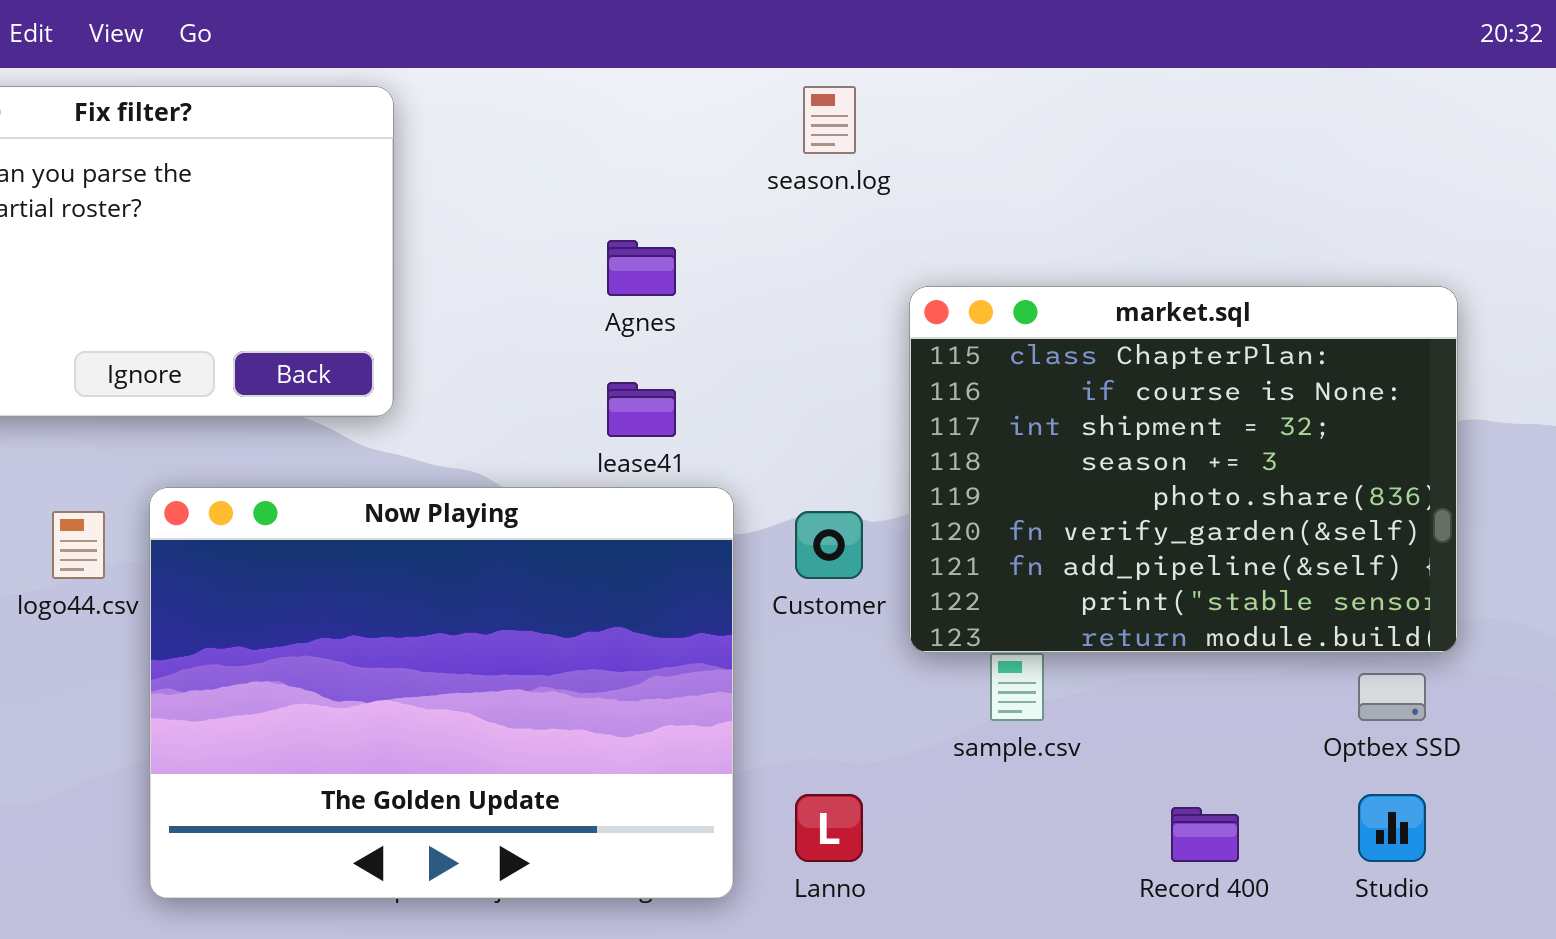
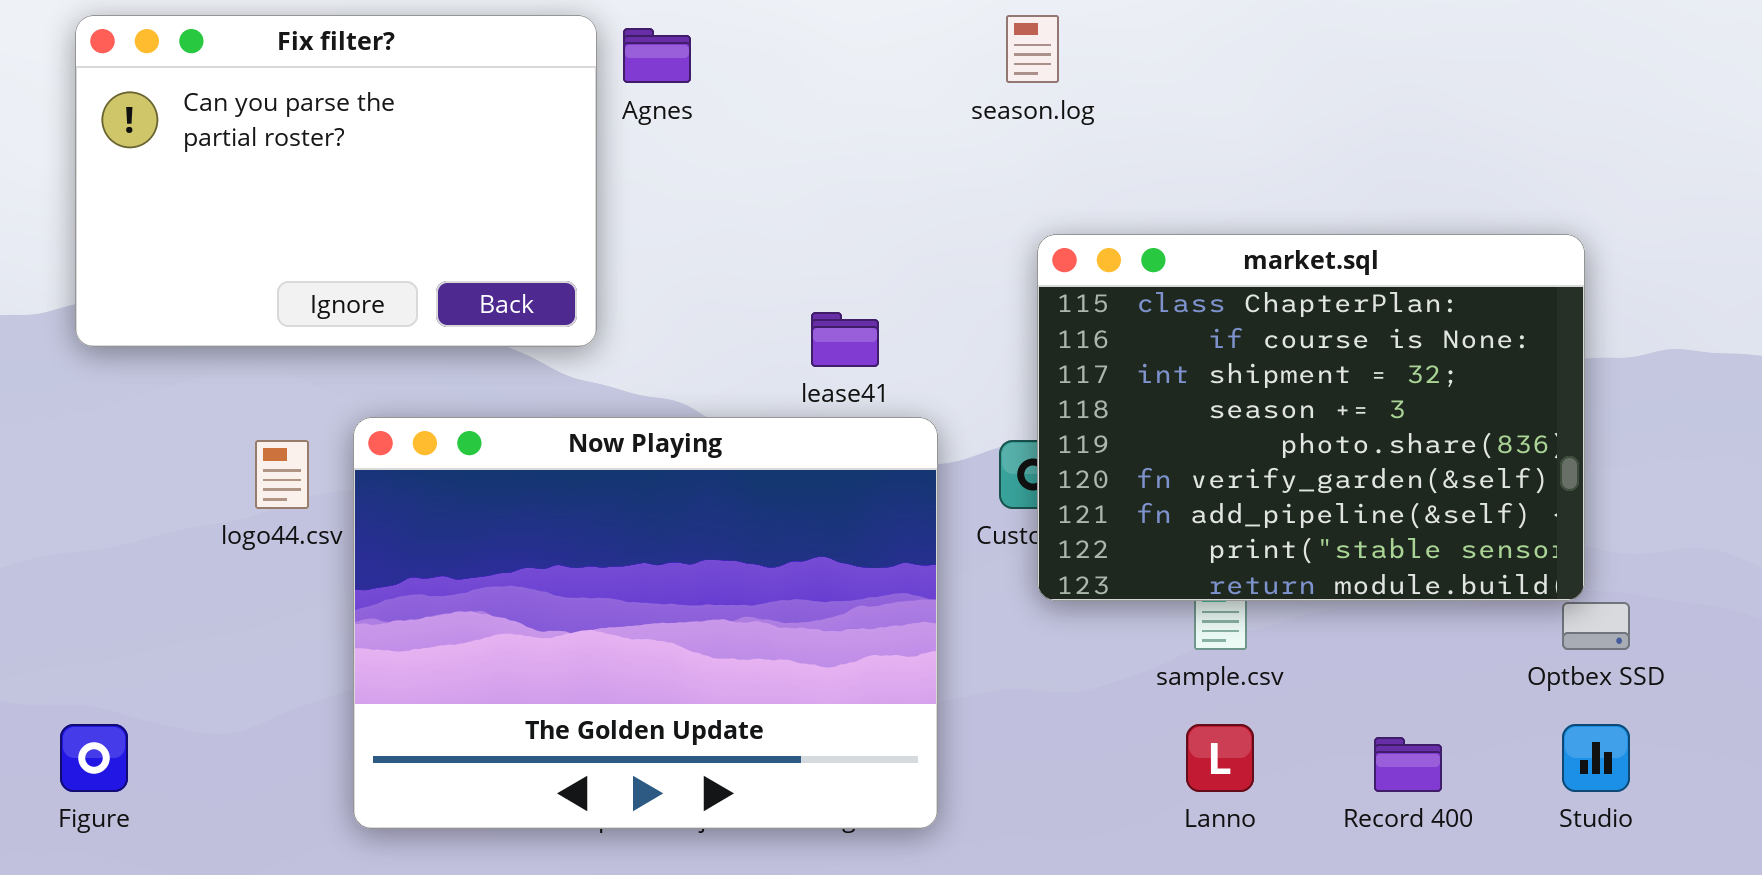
Agnes: [607,240,676,296] -> [623,28,691,83], moved
market.sql: [909,286,1458,653] -> [1037,234,1585,601], moved
Lanno: [795,794,863,862] -> [1186,724,1254,792], moved

